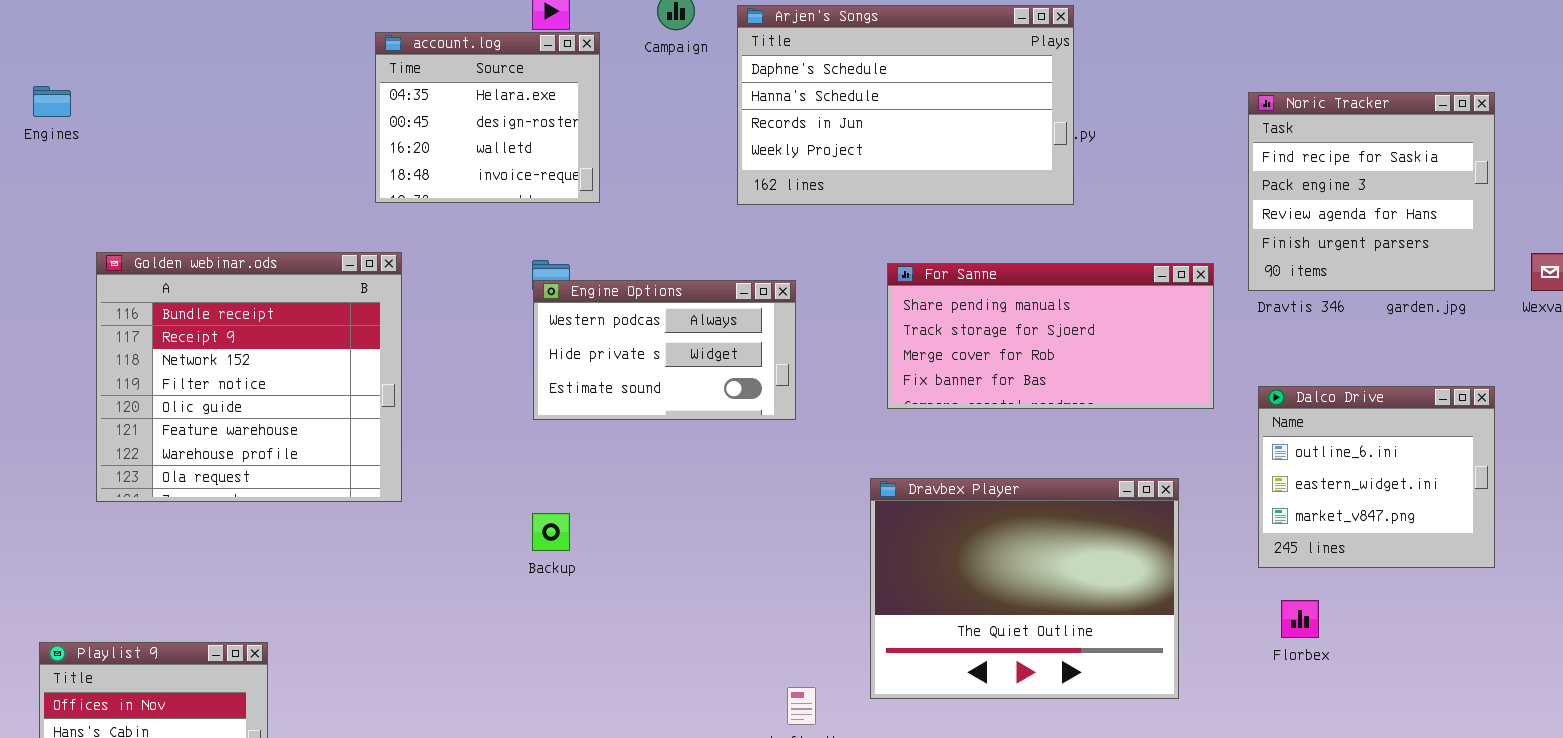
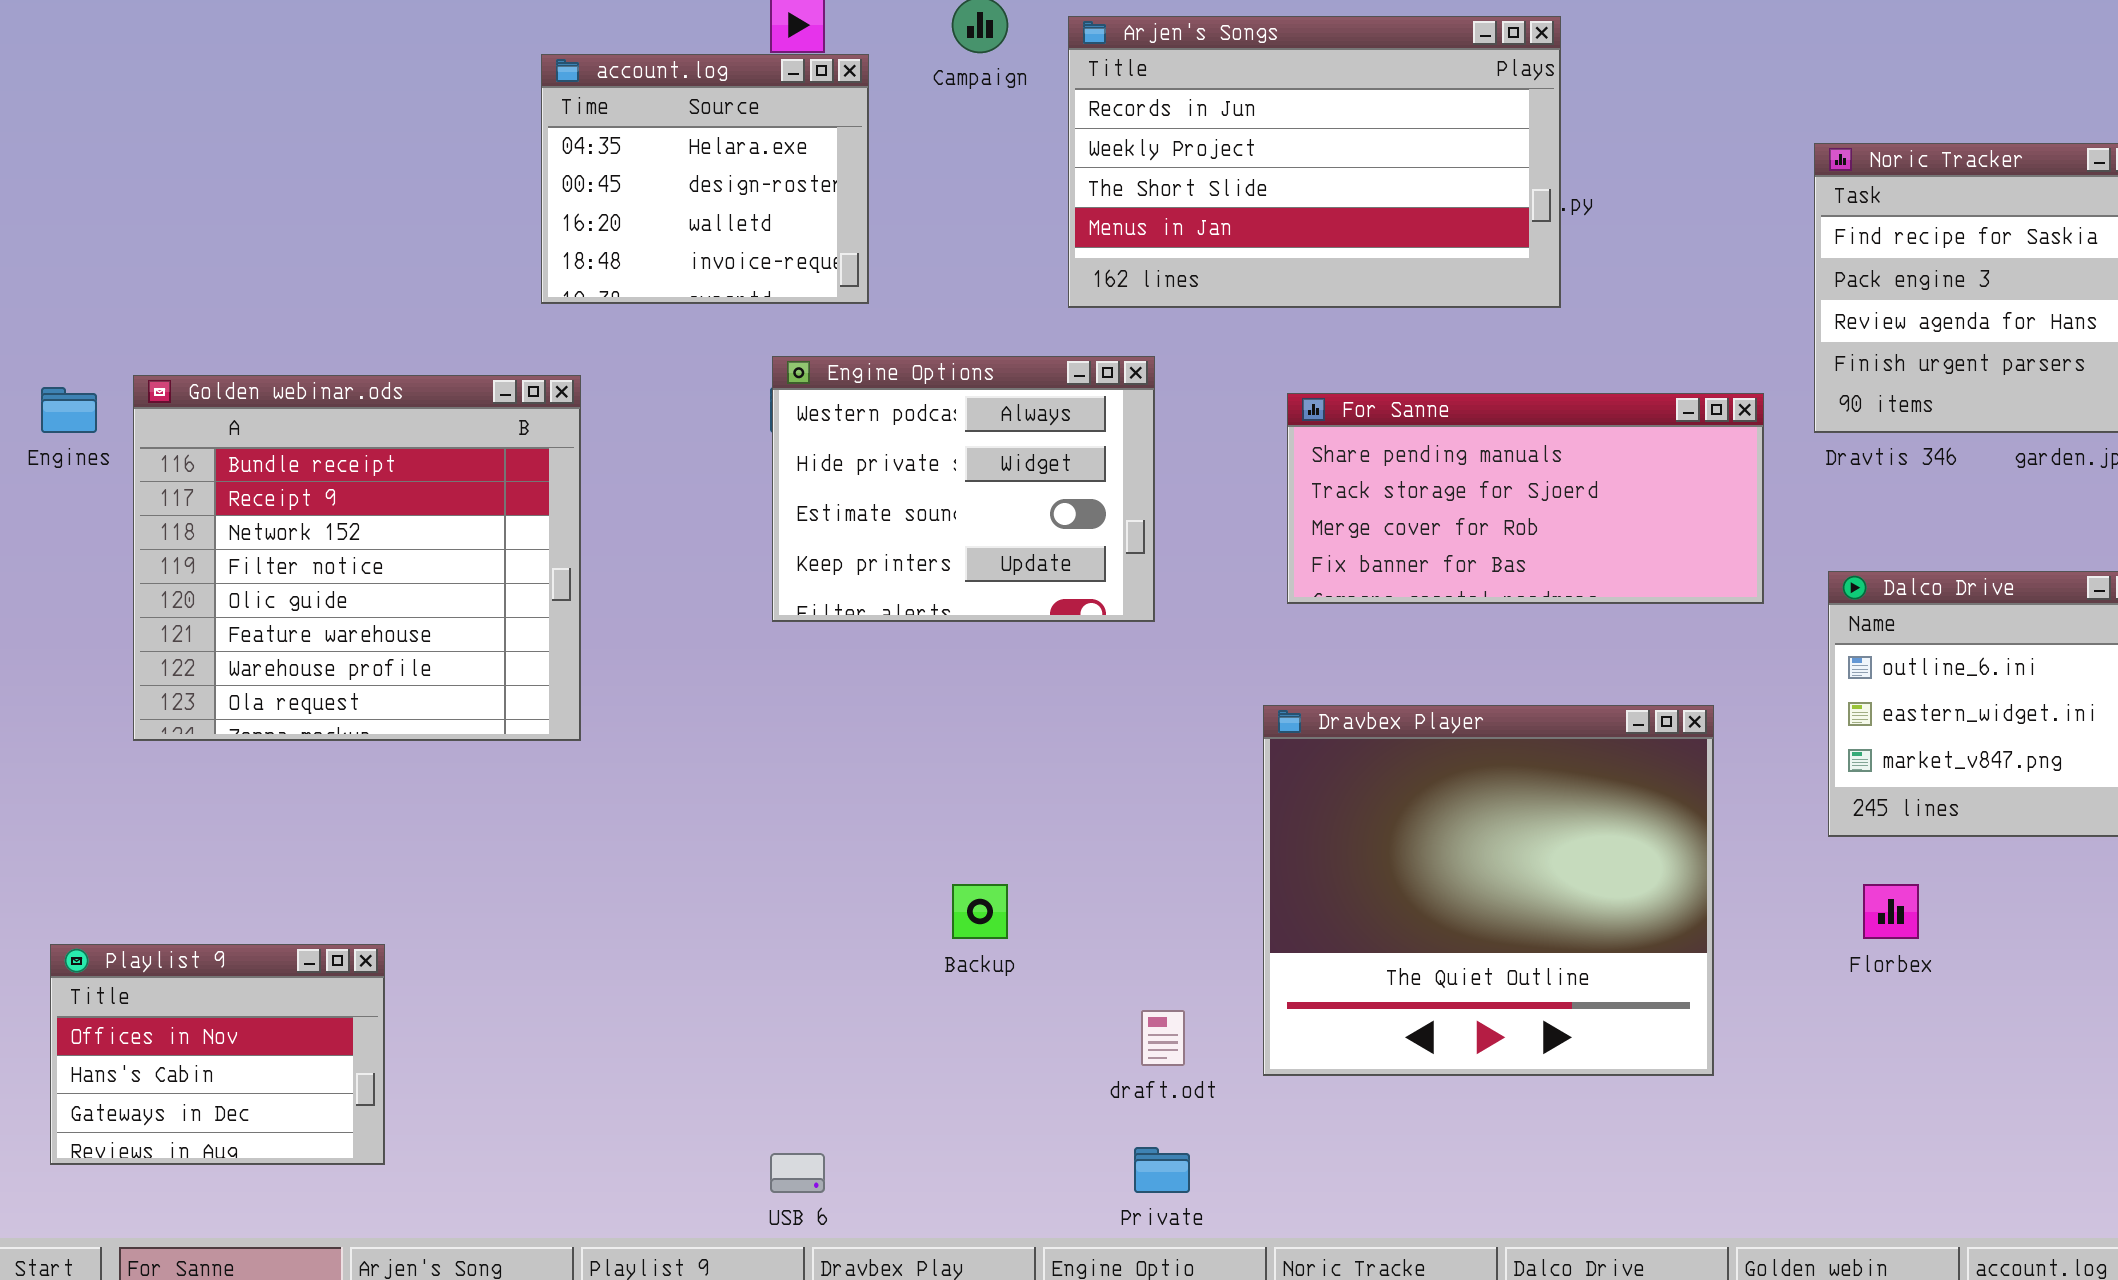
Arjen's Songs: [737,5,1074,205] -> [1068,16,1561,308], scrolled down 2 rows
Engines: [33,86,71,117] -> [41,387,97,433], moved
Engine Options: [533,280,796,420] -> [772,356,1155,622], resized
Dravbex Player: [870,478,1179,699] -> [1263,705,1714,1076], resized
Backup: [532,513,570,551] -> [952,884,1008,939], moved

